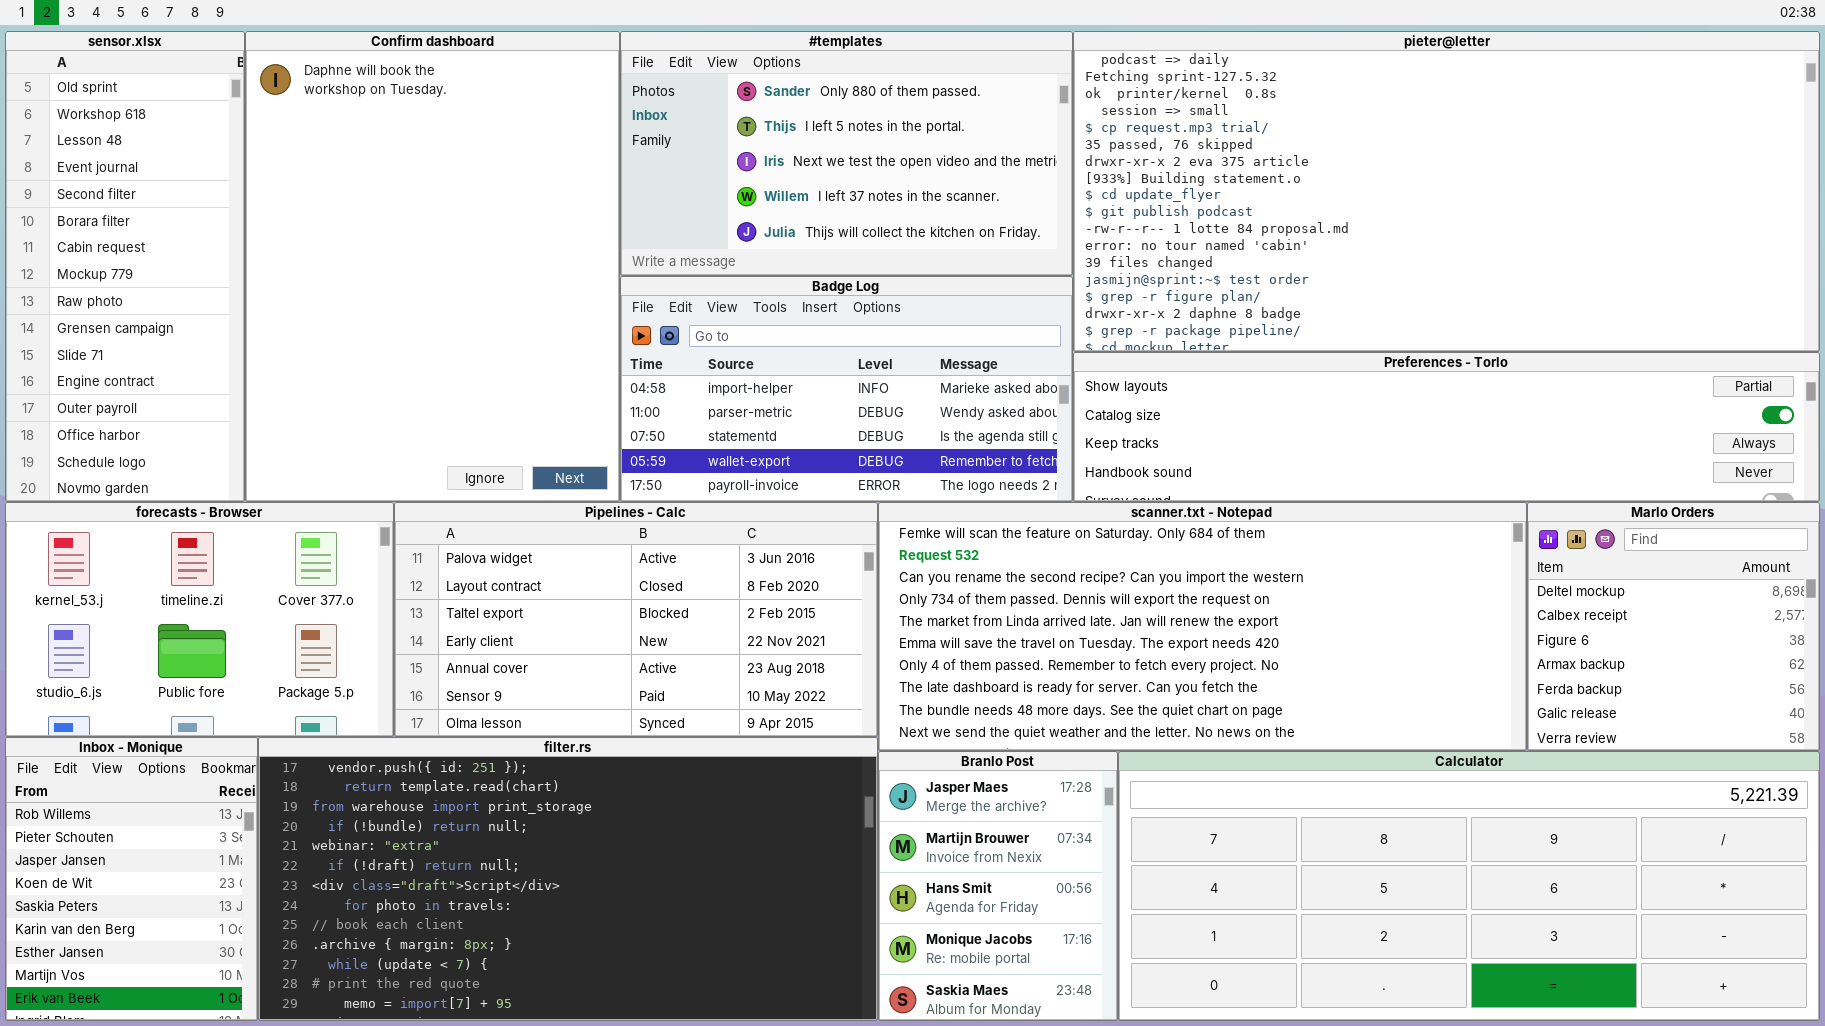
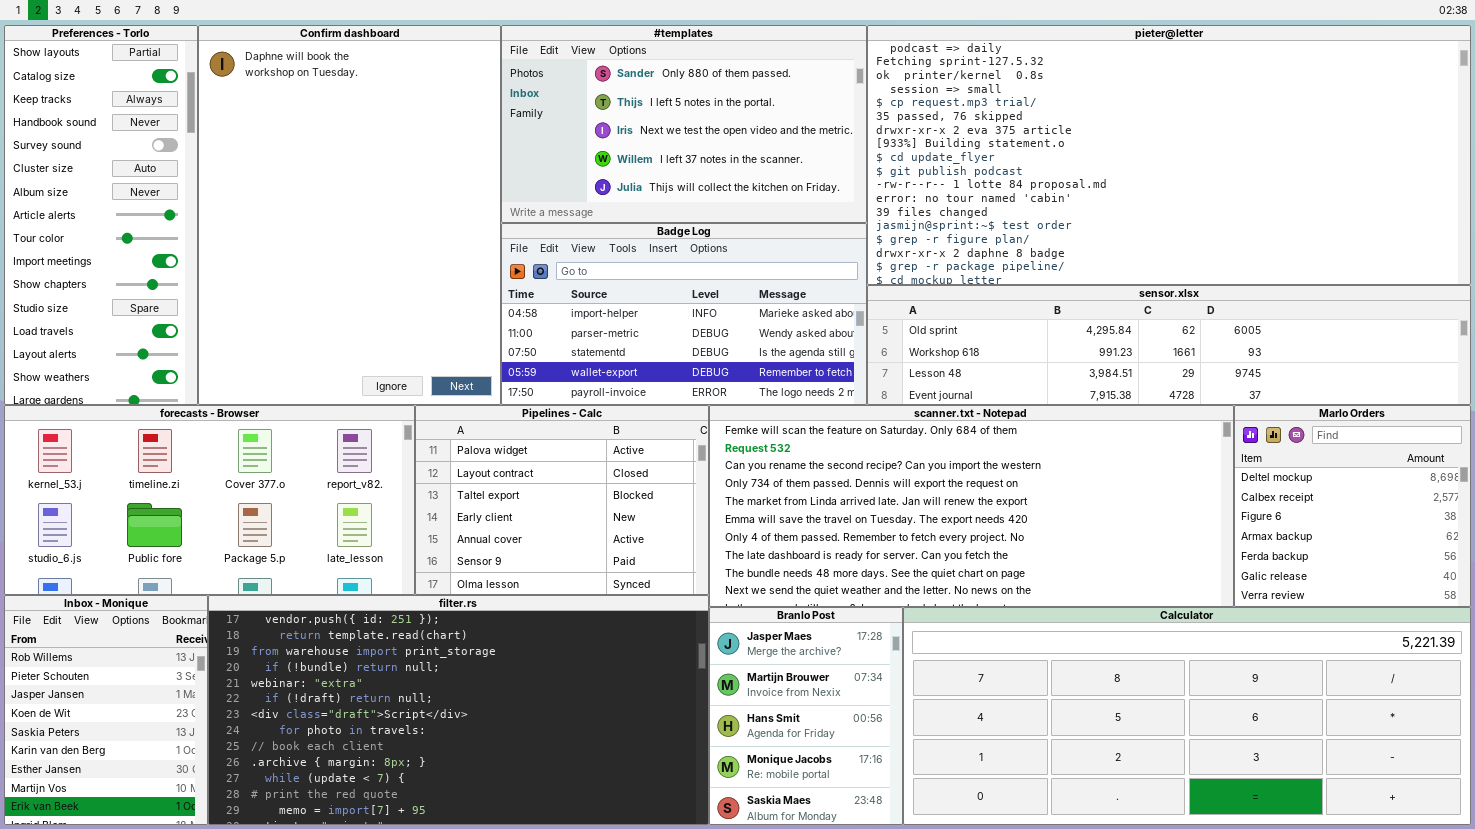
sensor.xlsx: [5,31,245,502] -> [867,285,1471,405], moved, resized
Preferences - Torlo: [1073,352,1820,502] -> [4,25,198,405], moved, resized
forecasts - Browser: [5,502,394,737] -> [4,405,415,595], resized
Pipelines - Calc: [394,502,878,737] -> [415,405,709,595], resized

